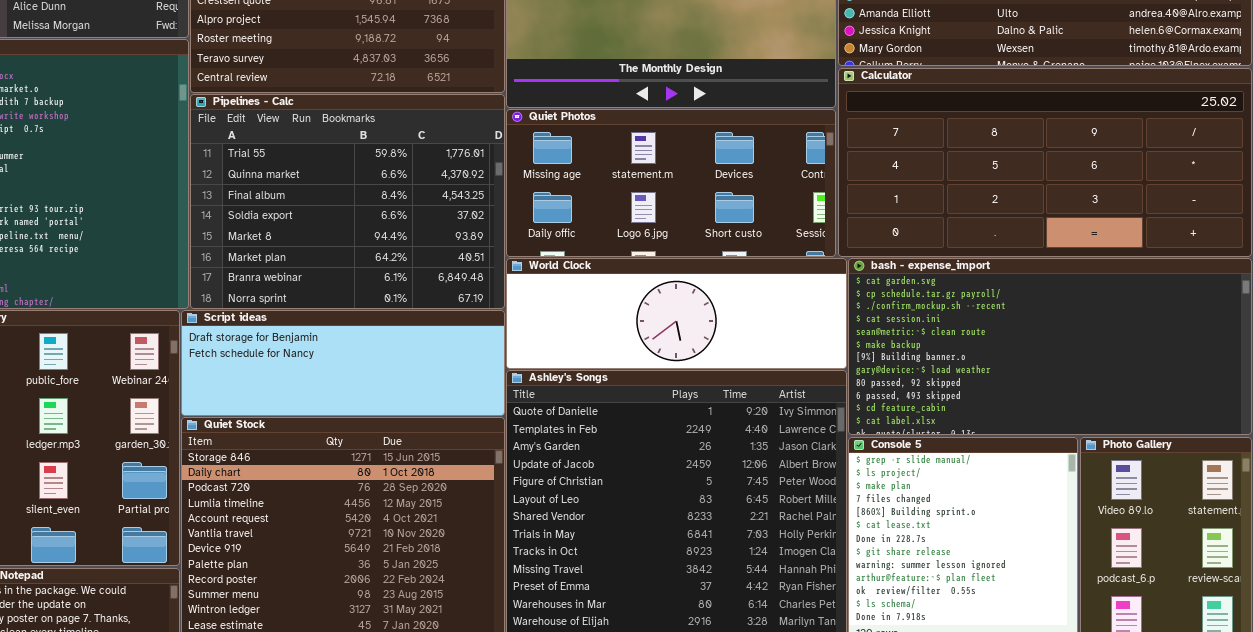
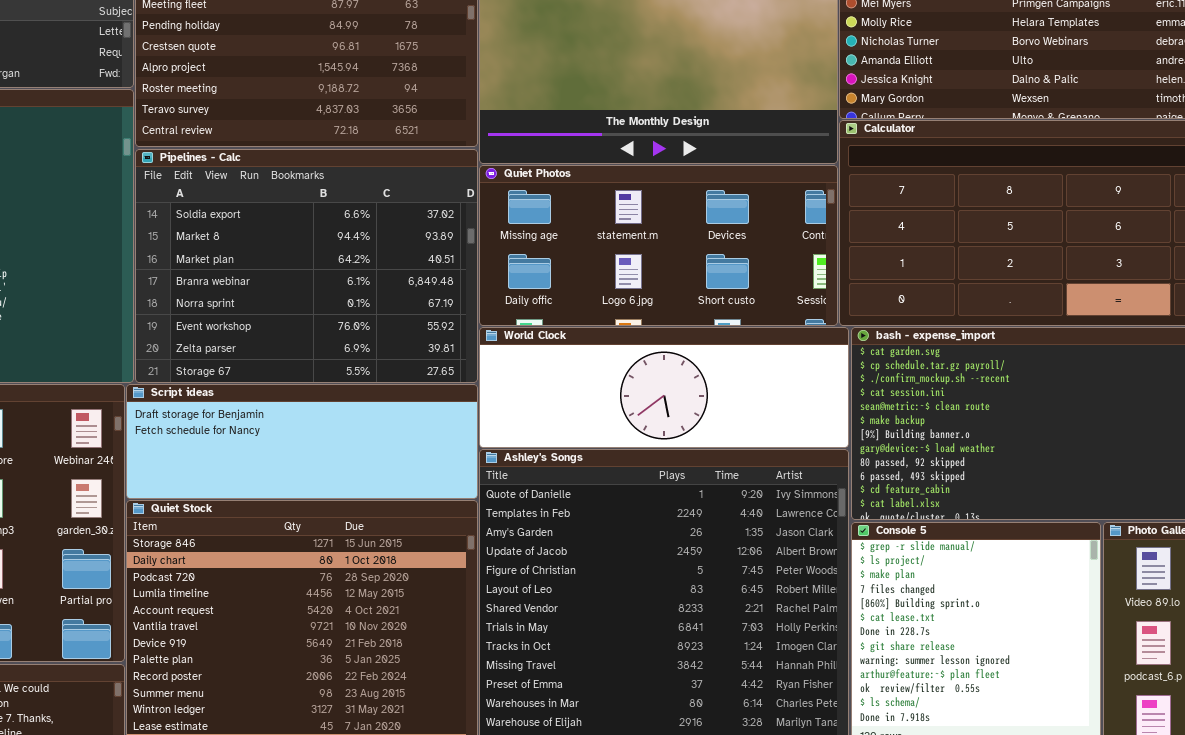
Pipelines - Calc: [190,94,505,309] -> [135,149,478,383], scrolled down 3 rows

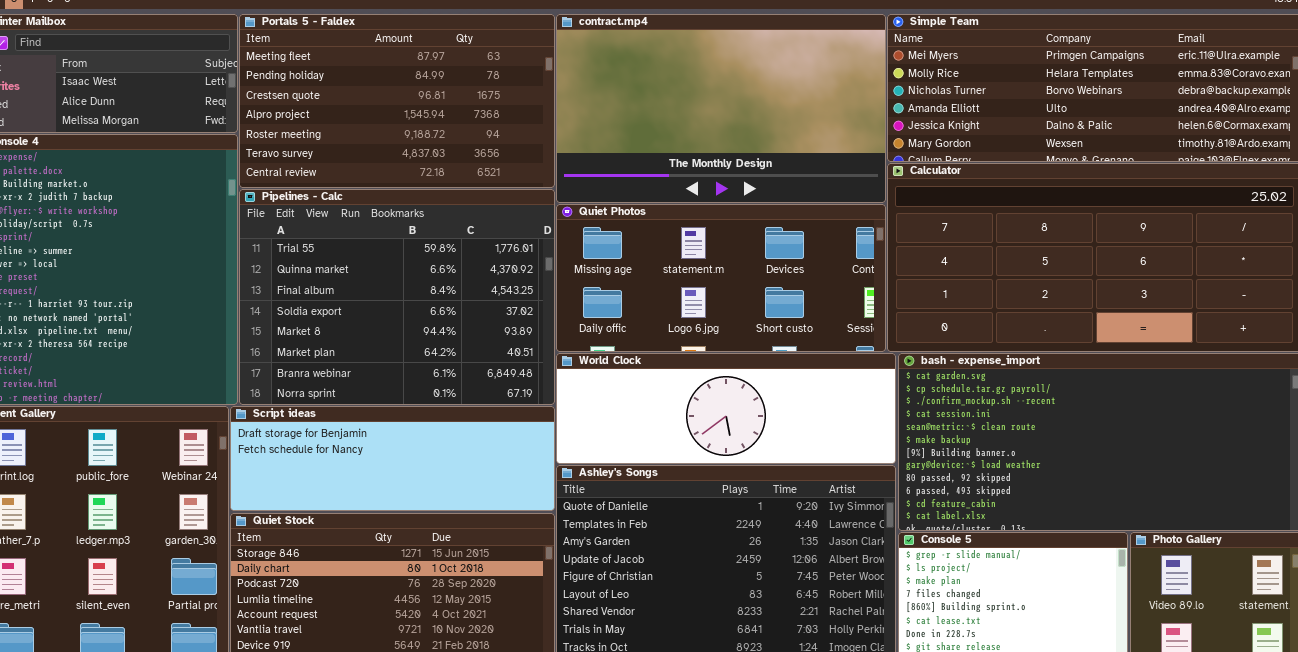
Pipelines - Calc: [135,149,478,383] -> [239,189,555,405], scrolled up 3 rows

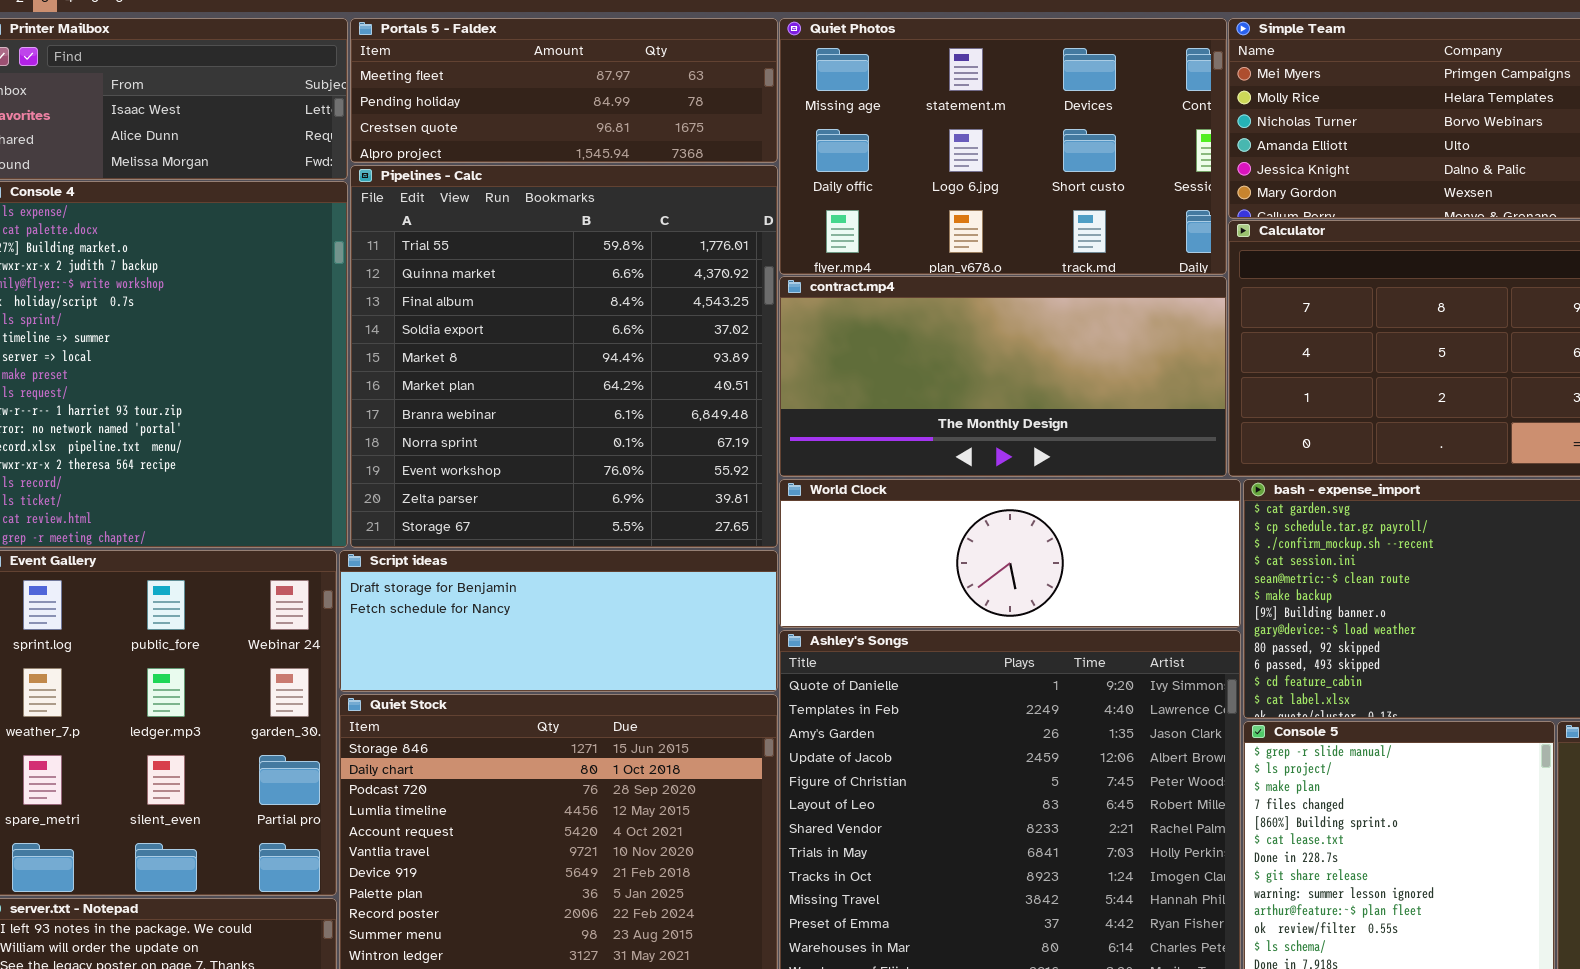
Portals 5 - Faldex: [239,14,555,188] -> [350,18,778,163], resized
contract.mp4: [556,14,886,203] -> [779,276,1227,477], moved, resized
Pipelines - Calc: [239,189,555,405] -> [350,165,778,548], resized
Quiet Photos: [556,204,886,352] -> [779,18,1227,275], moved, resized

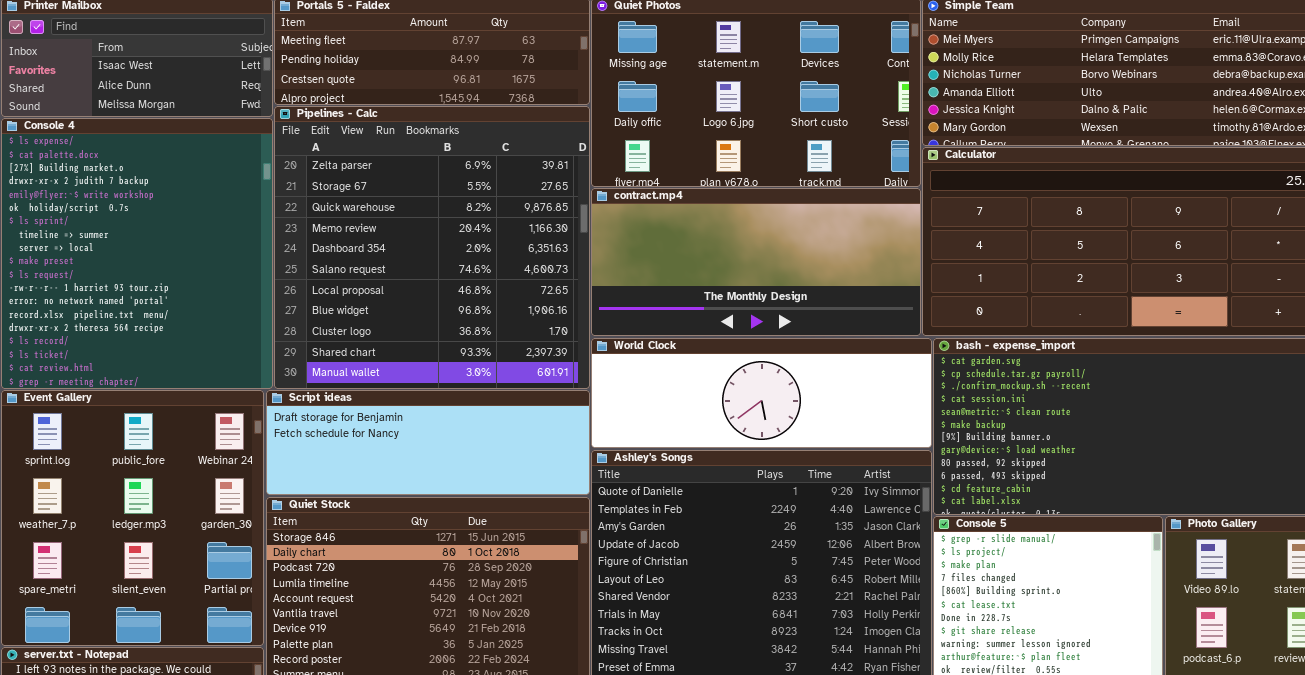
Pipelines - Calc: [350,165,778,548] -> [274,106,590,389], scrolled down 9 rows

